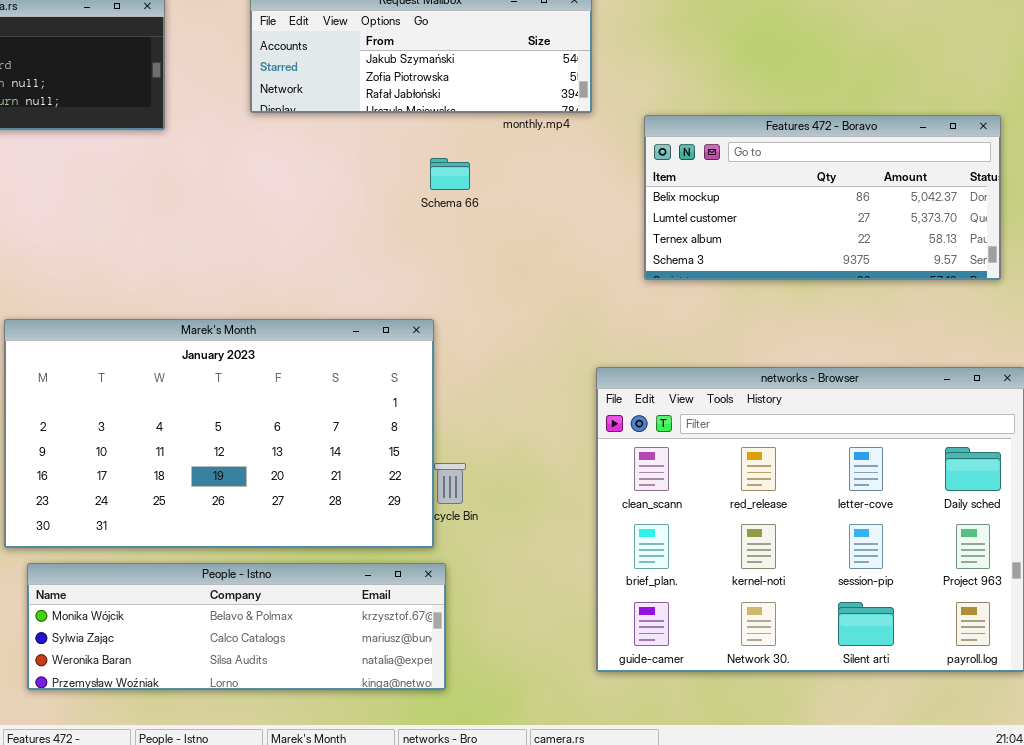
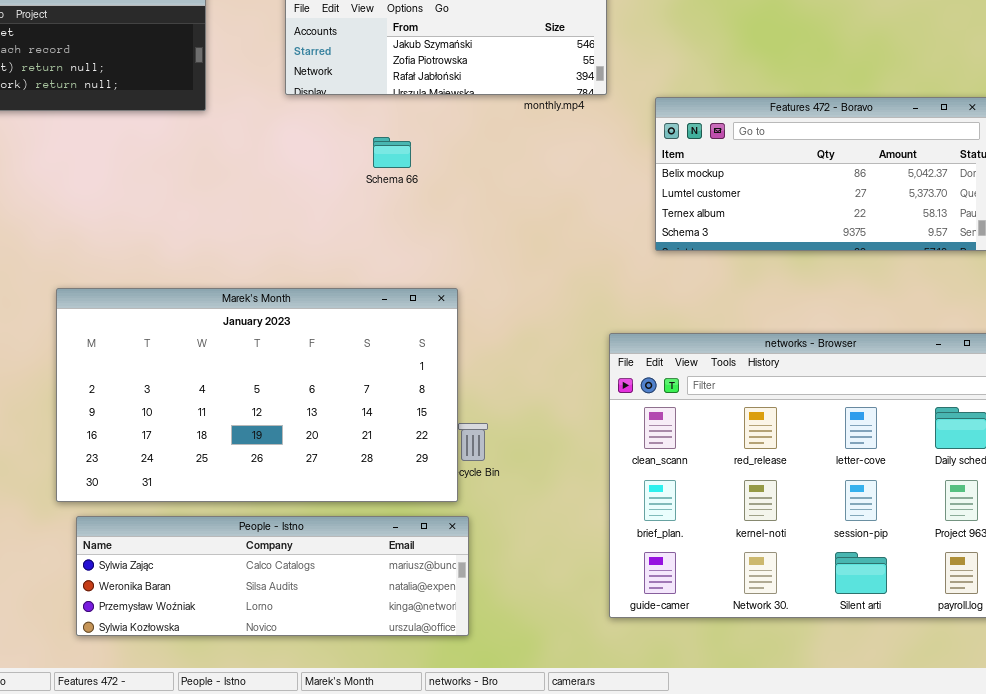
Schema 66: [430,158,470,190] -> [373,137,411,168], moved
People - Istno: [27,563,446,690] -> [76,516,469,636], scrolled down 1 row

